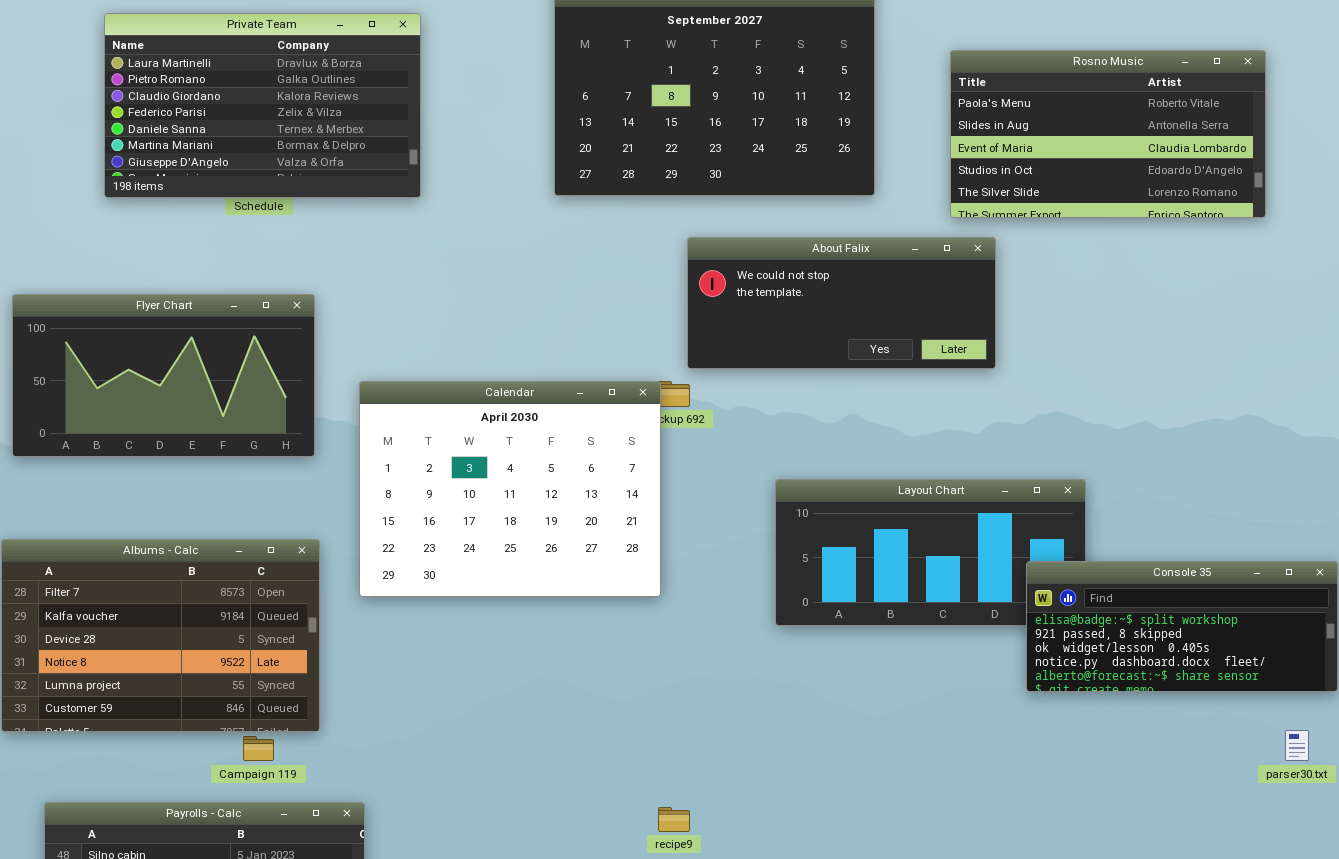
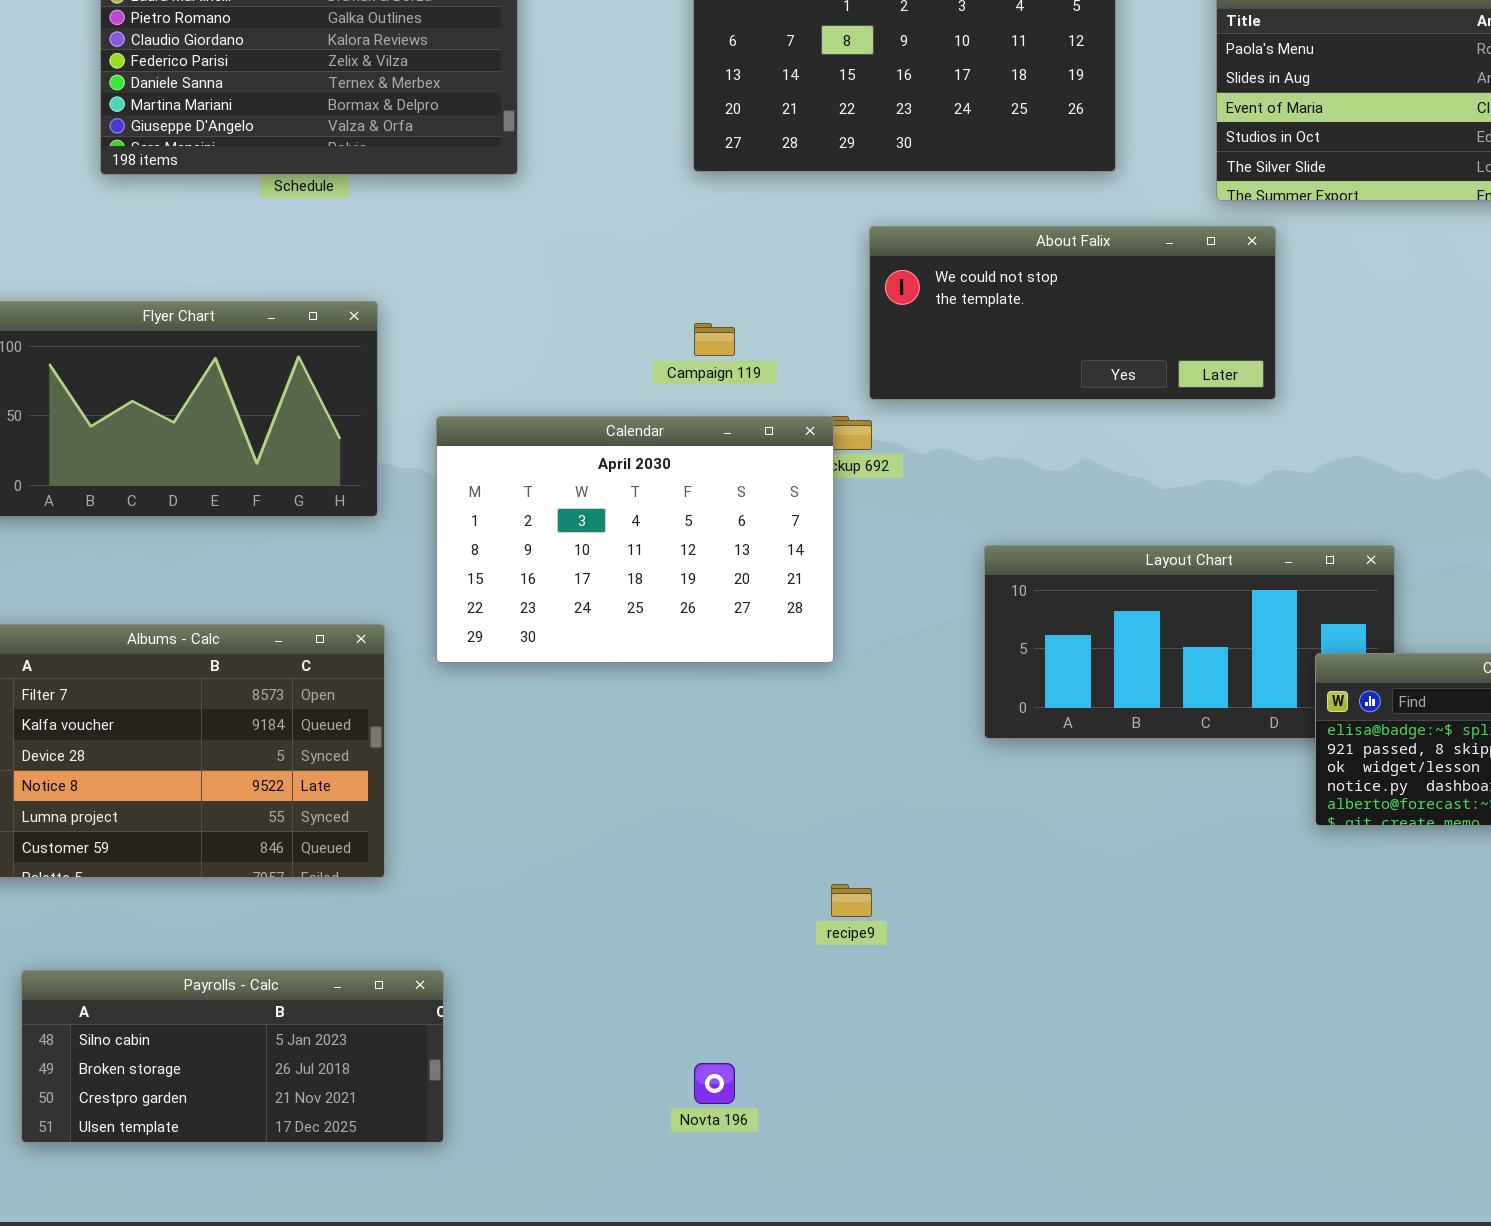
Calendar: [359,381,661,597] -> [436,416,834,663], resized
Campaign 119: [243,736,274,761] -> [694,323,735,356], moved
recipe9: [658,807,690,832] -> [831,884,872,917], moved

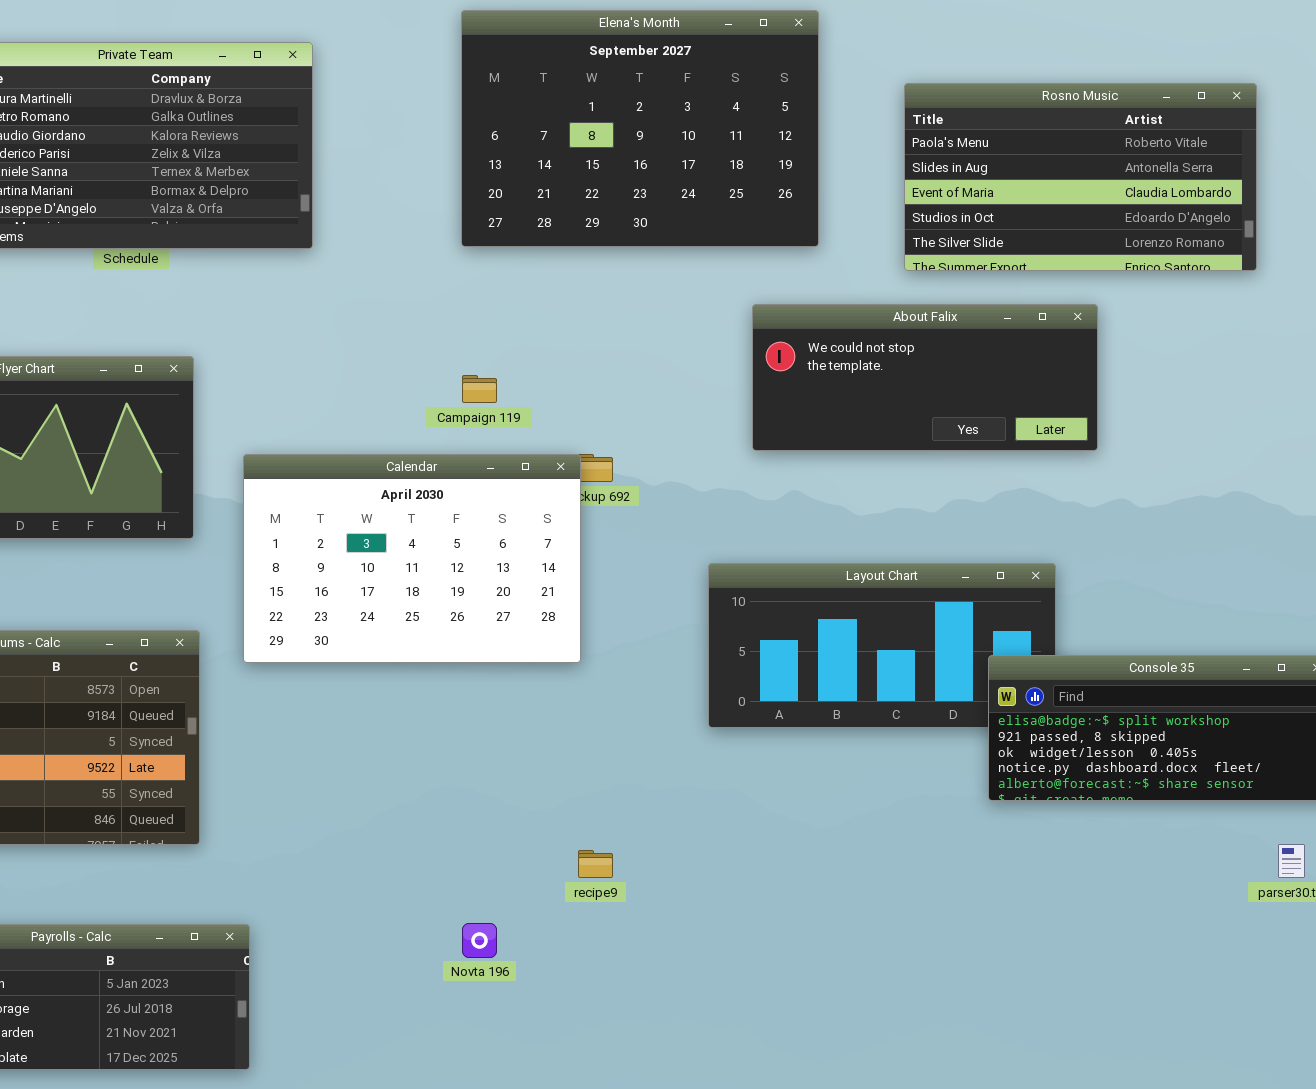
About Falix: [869,226,1276,400] -> [752,304,1098,451], moved
Novta 196: [694,1063,735,1104] -> [462,923,497,958], moved

